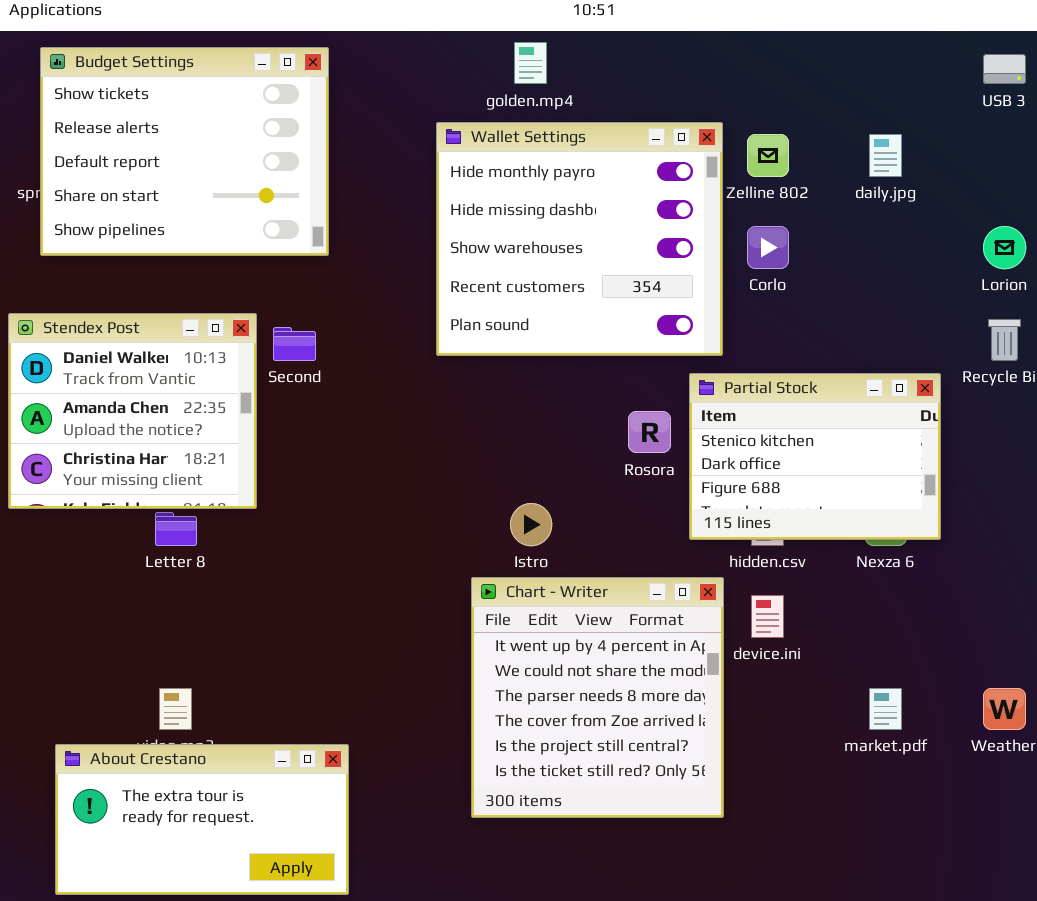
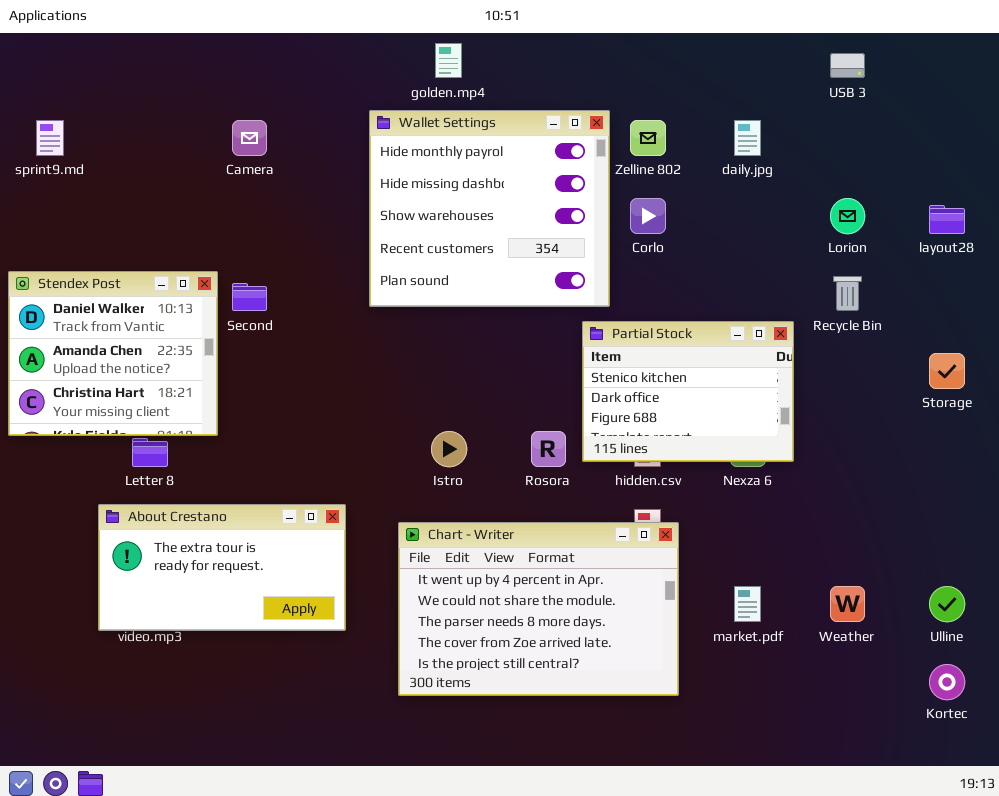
Budget Settings: [40,47,329,256] -> none, closed
Rosora: [628,411,671,453] -> [531,431,566,467], moved
Chart - Writer: [471,577,724,818] -> [398,522,679,696], resized
About Crestano: [55,744,349,895] -> [98,504,346,631], moved

